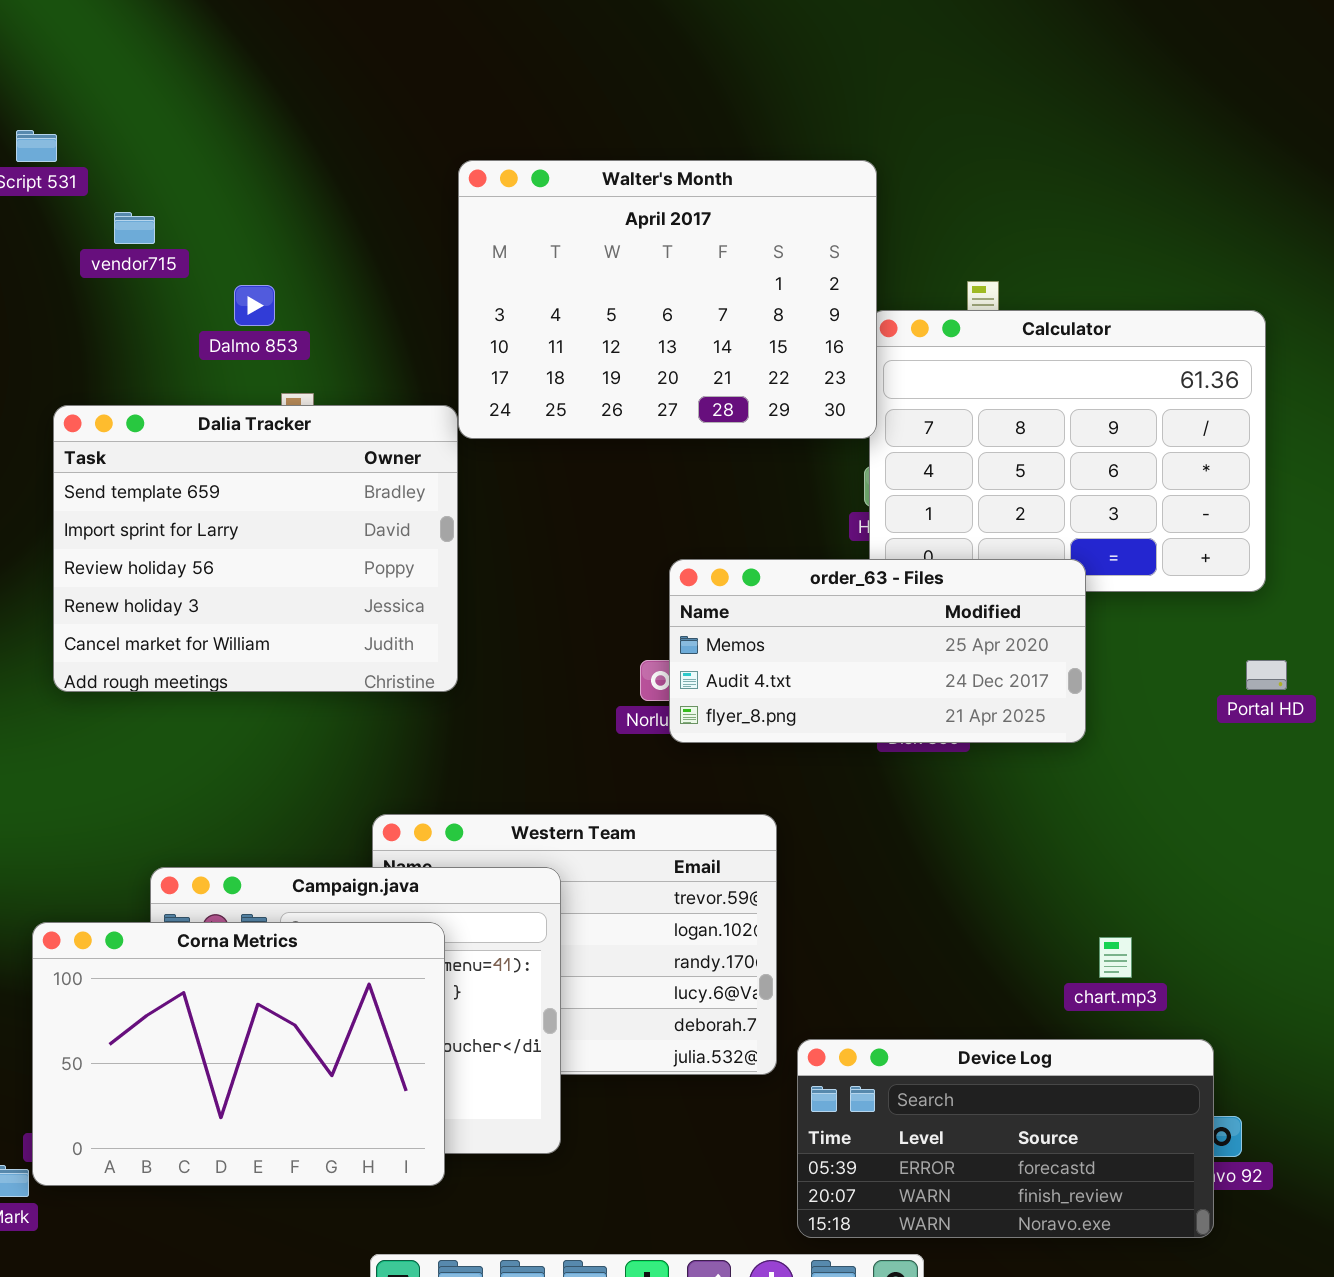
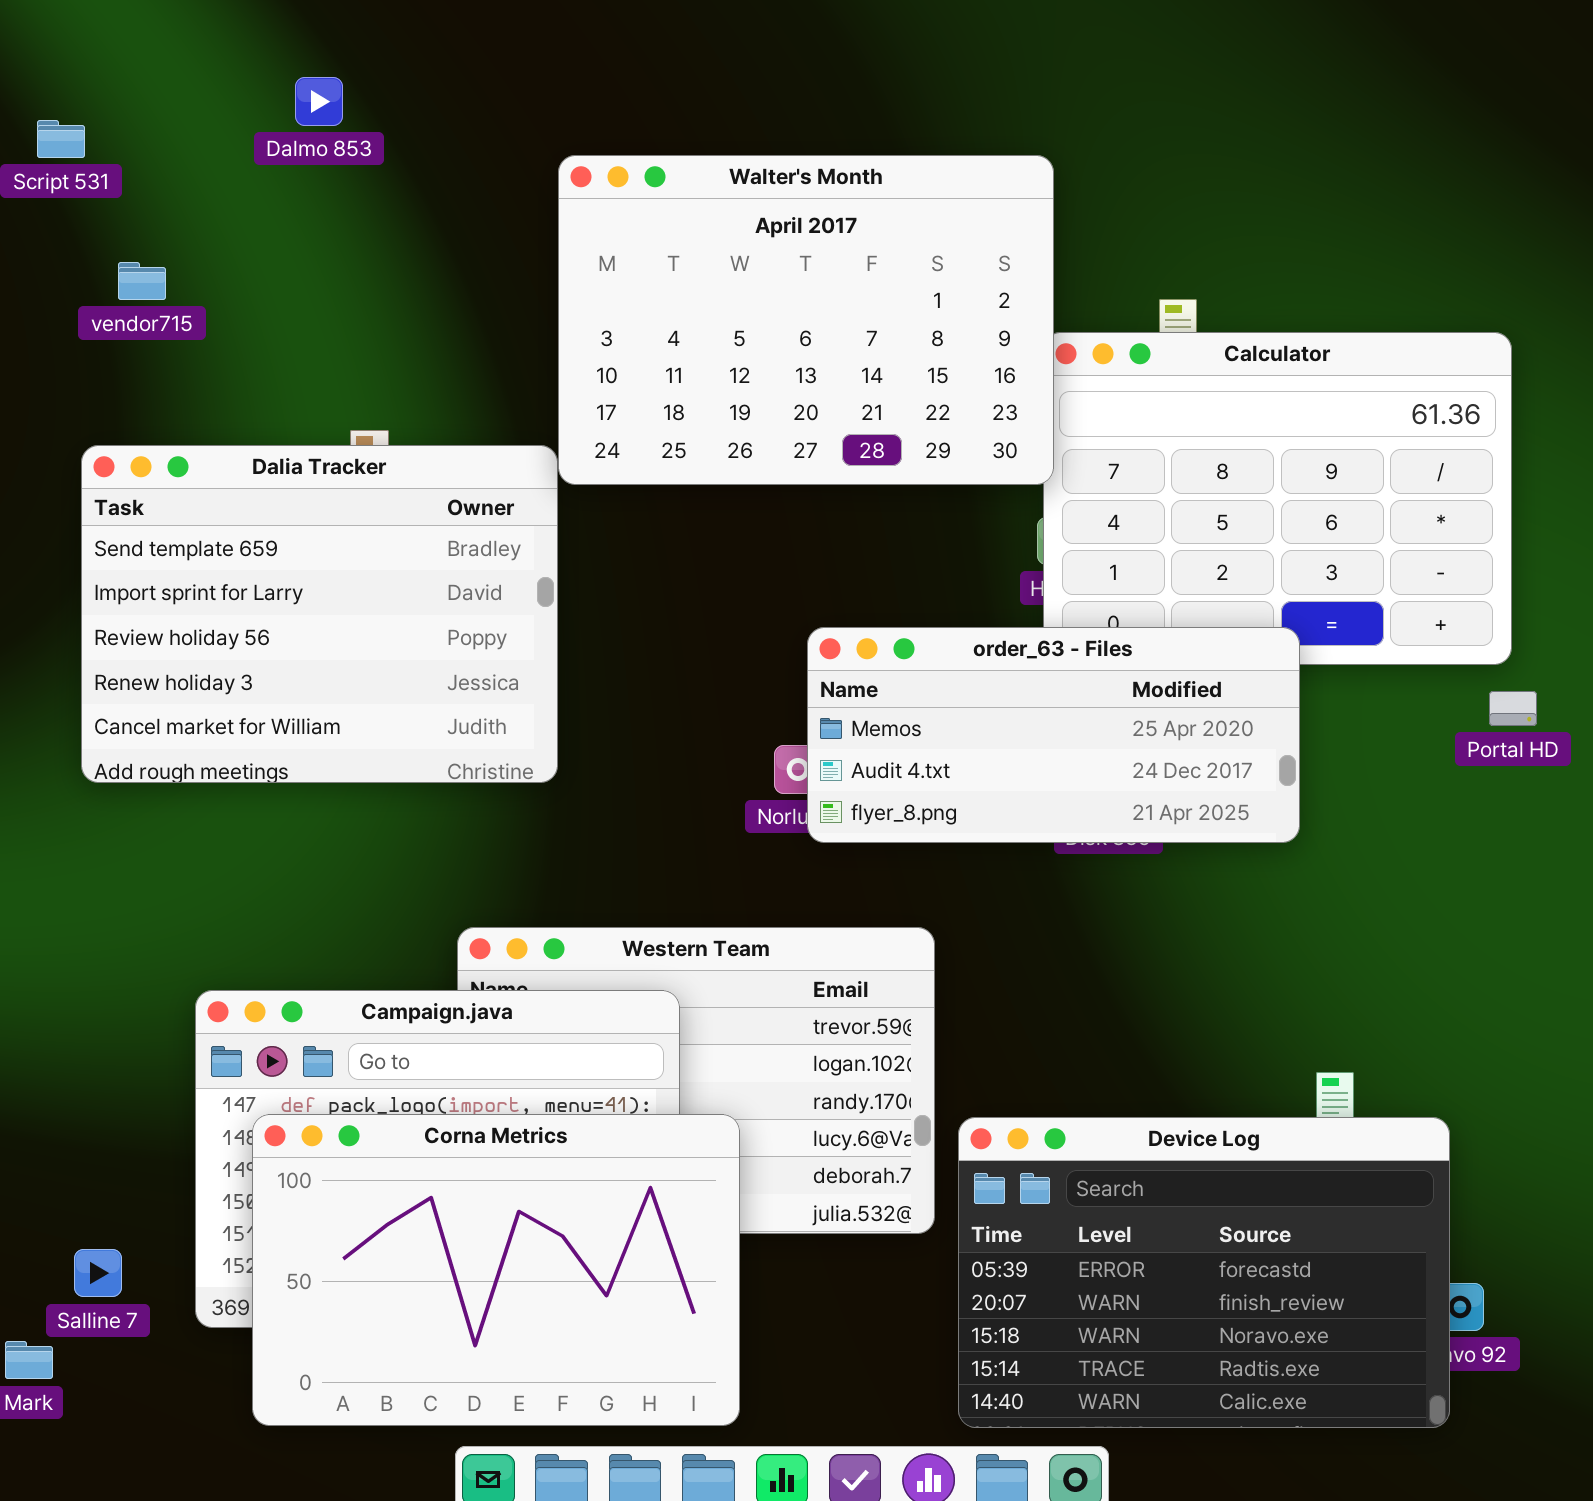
vendor715: [114,212,155,244] -> [118,262,166,300], moved
Dalmo 853: [234,285,275,326] -> [295,77,343,126], moved
Portal HD: [1246,660,1287,690] -> [1489,691,1537,726], moved
Corna Metrics: [32,922,445,1186] -> [252,1114,740,1426], moved
Device Log: [797,1039,1214,1238] -> [958,1117,1450,1428], resized

